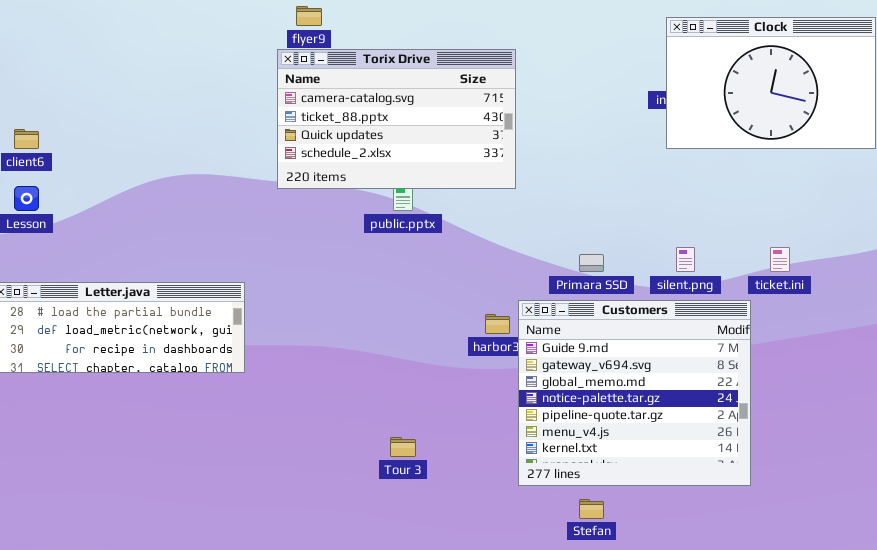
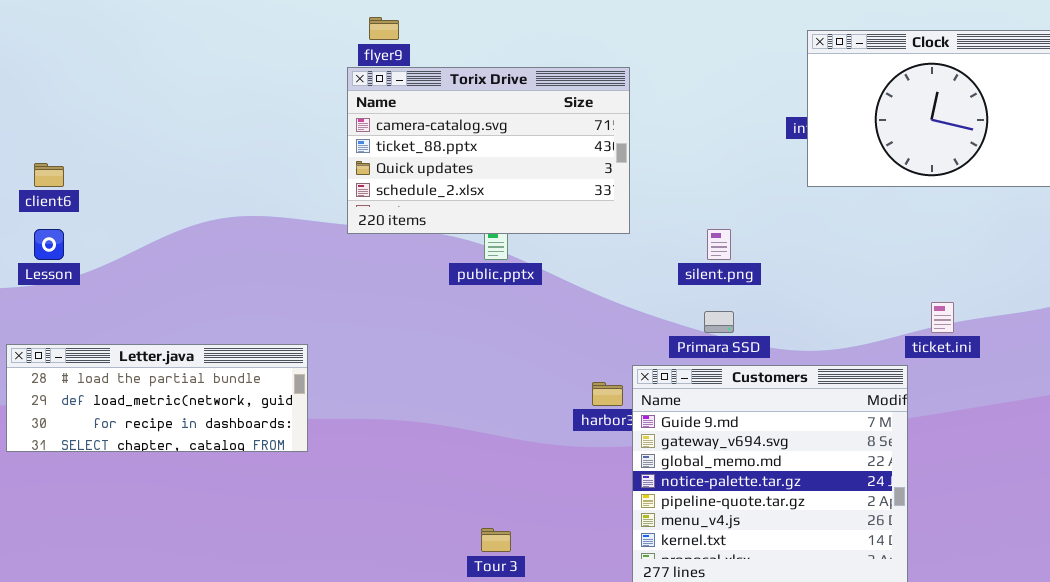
silent.png: [676,247,695,272] -> [707,229,731,260], moved

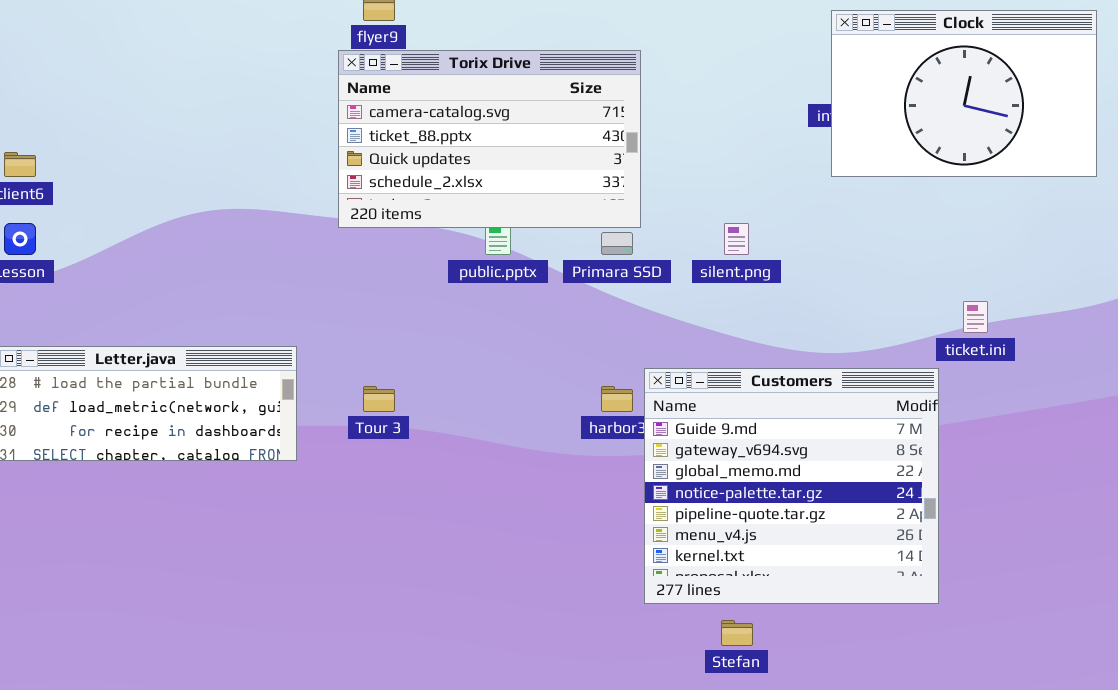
Primara SSD: [704,311,734,333] -> [601,232,633,255], moved
Tour 3: [481,528,511,552] -> [363,386,395,412], moved

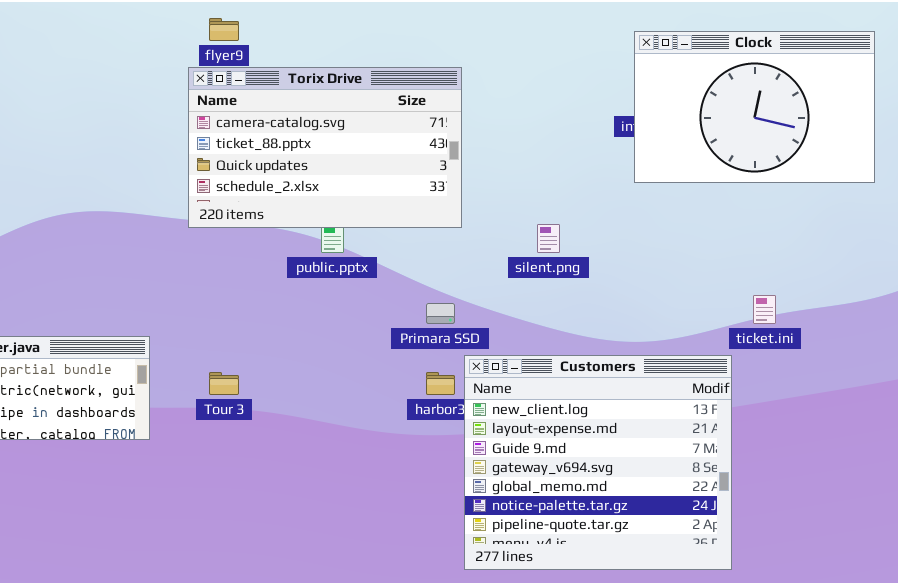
Primara SSD: [601,232,633,255] -> [426,303,455,324], moved
Customers: [644,368,939,604] -> [464,355,732,570], scrolled up 2 rows

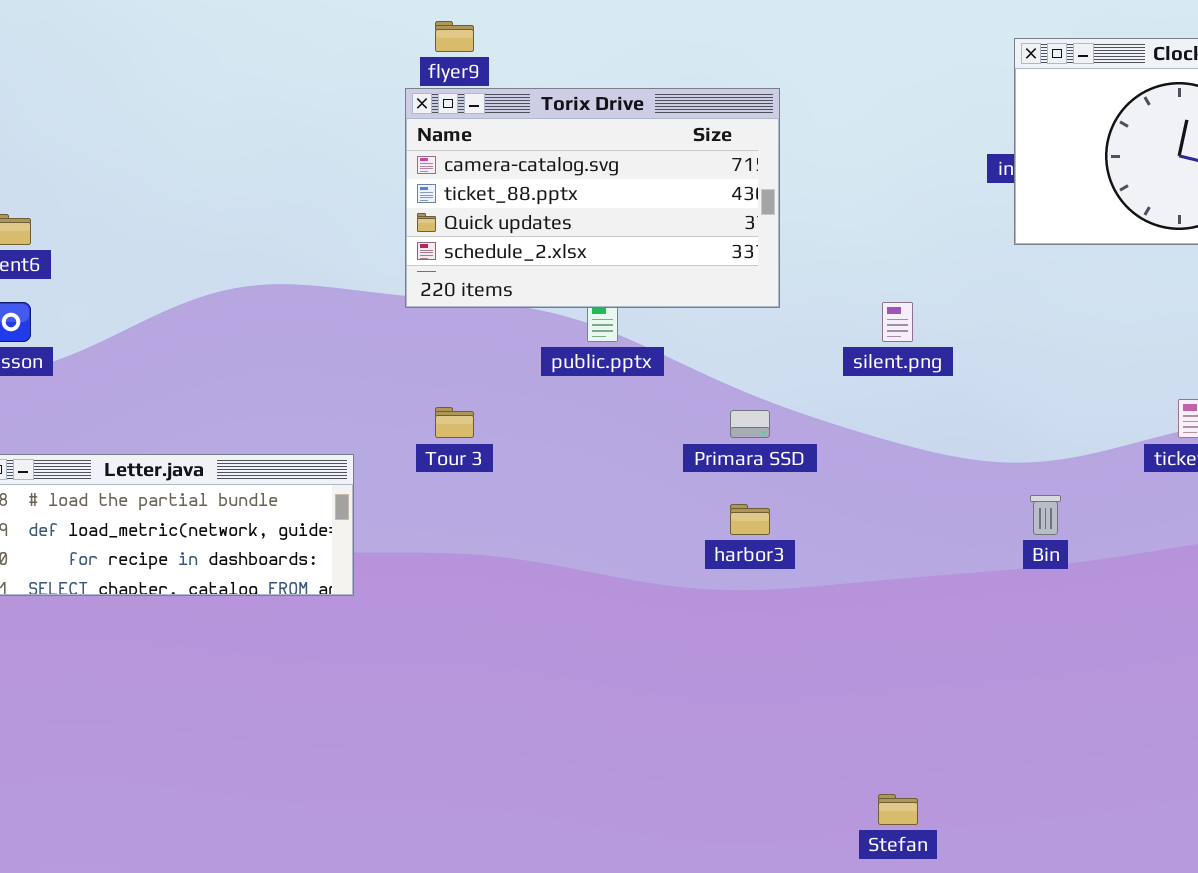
Customers: [464,355,732,570] -> none, closed
Tour 3: [209,372,239,395] -> [435,407,474,438], moved

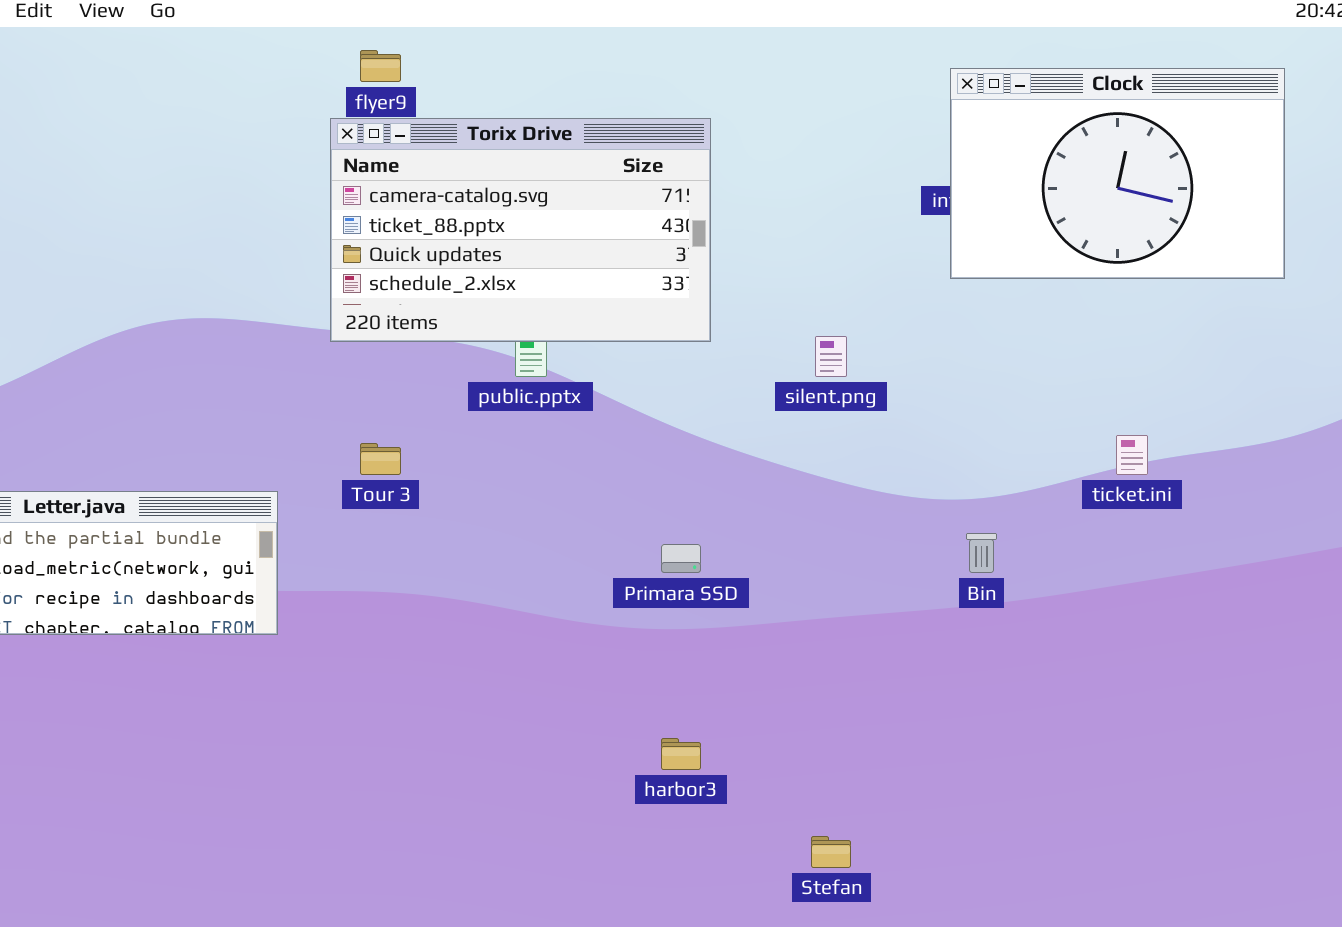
Primara SSD: [730,410,770,438] -> [661,544,701,573], moved
harbor3: [730,504,770,535] -> [661,738,701,770], moved

